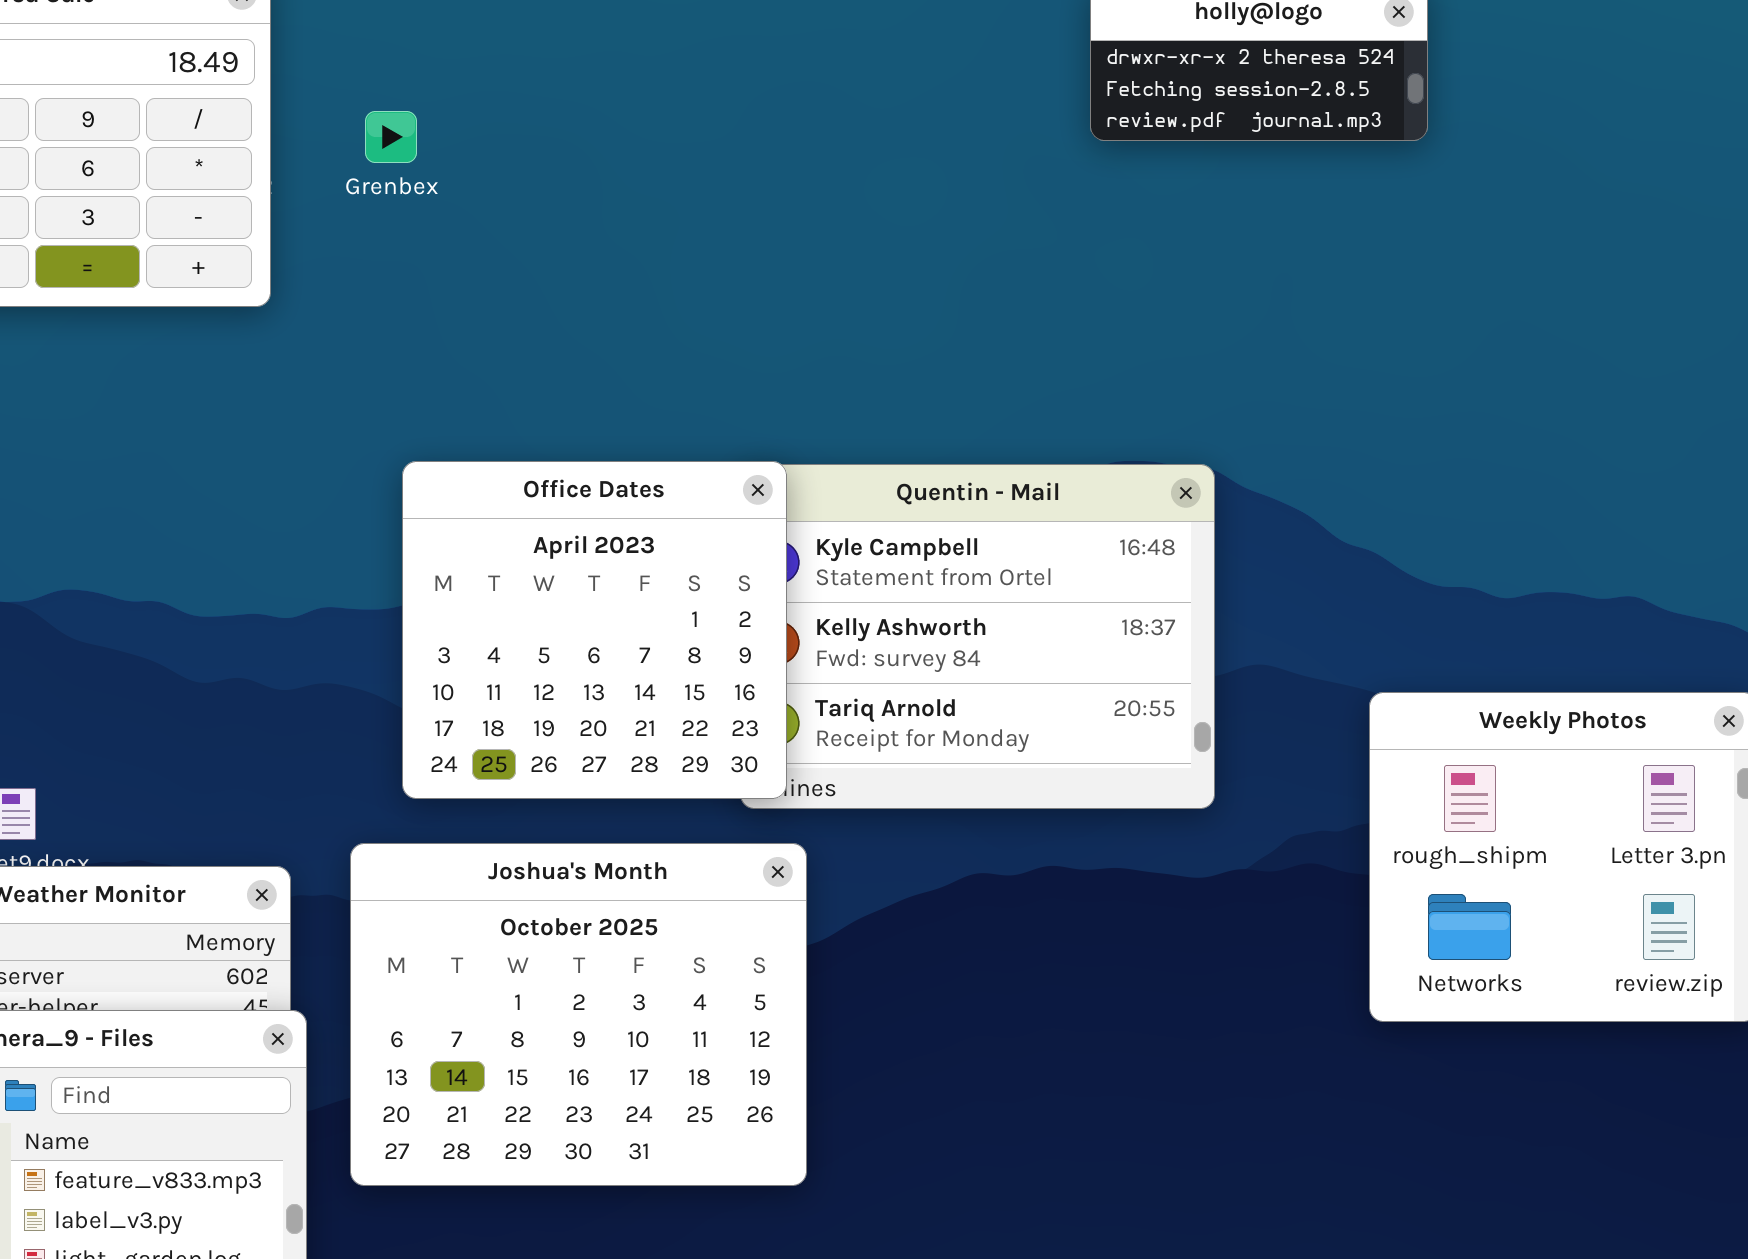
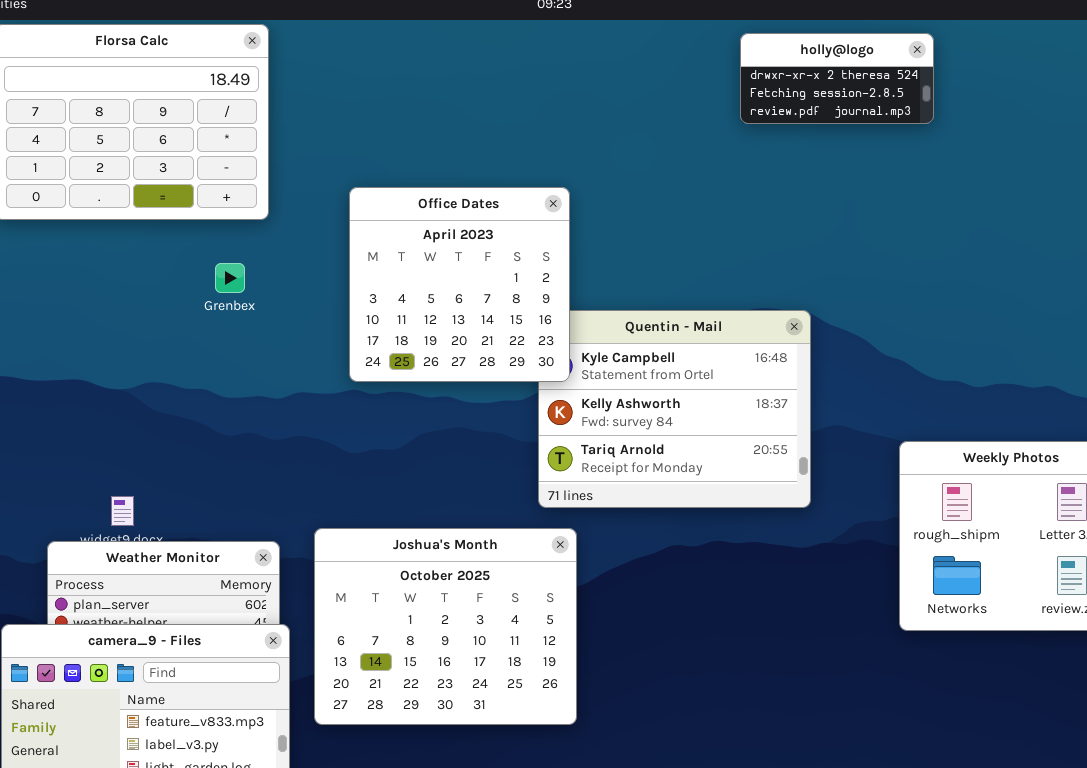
Grenbex: [365,111,417,163] -> [215,263,245,293], moved
Office Dates: [402,461,787,799] -> [349,187,570,382], moved

